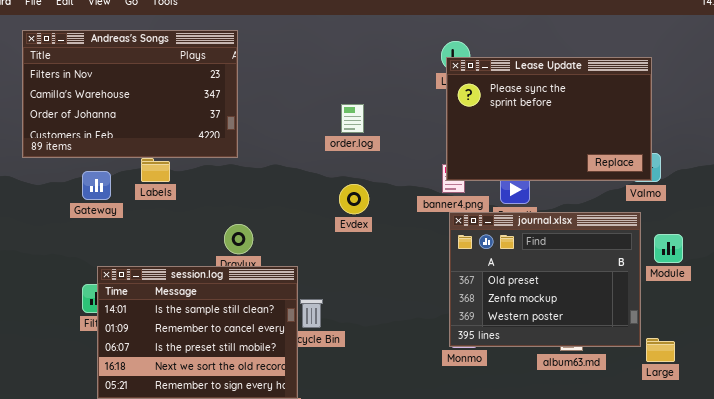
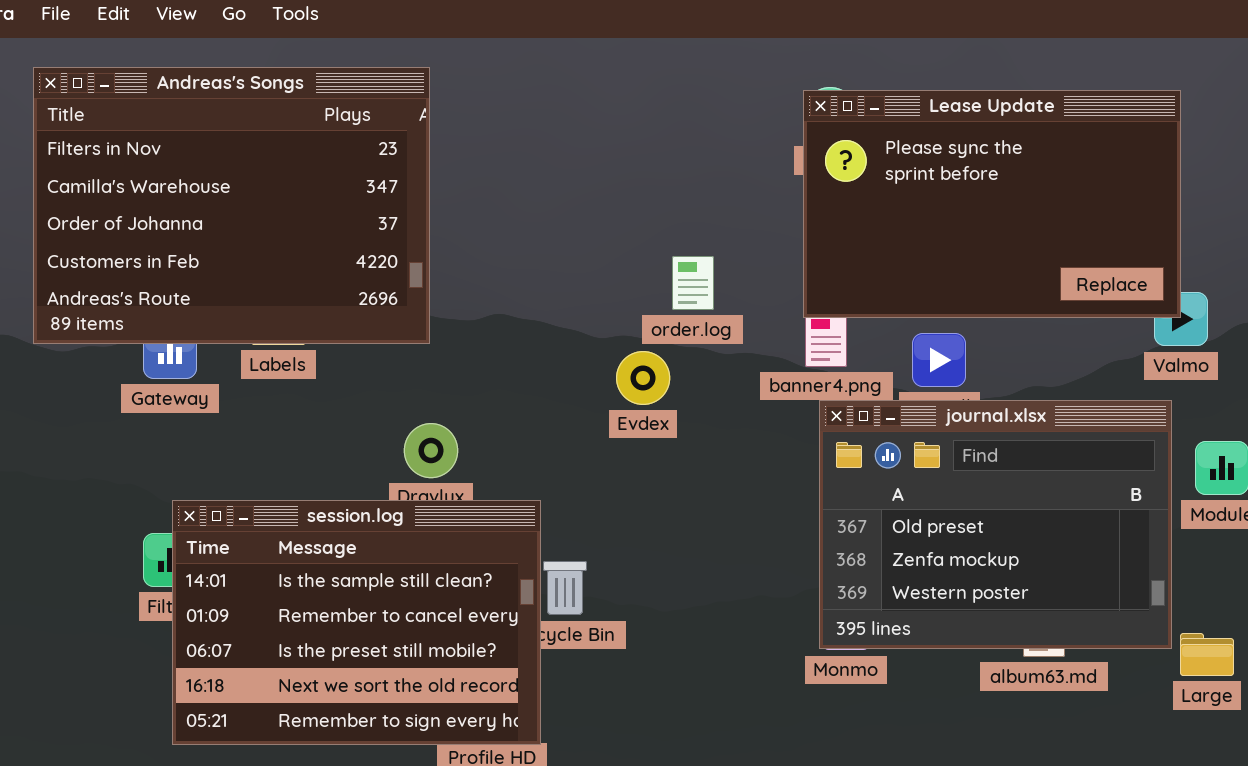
Andreas's Songs: [22,30,238,158] -> [33,67,430,344], resized
Lease Update: [446,57,652,181] -> [803,90,1181,318], moved
order.log: [341,104,364,133] -> [672,256,714,310], moved

